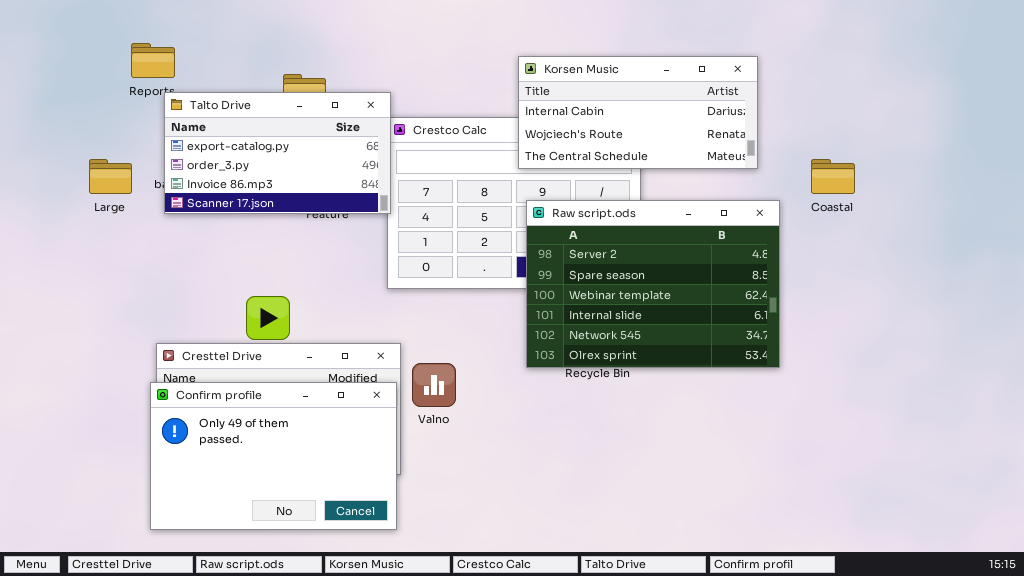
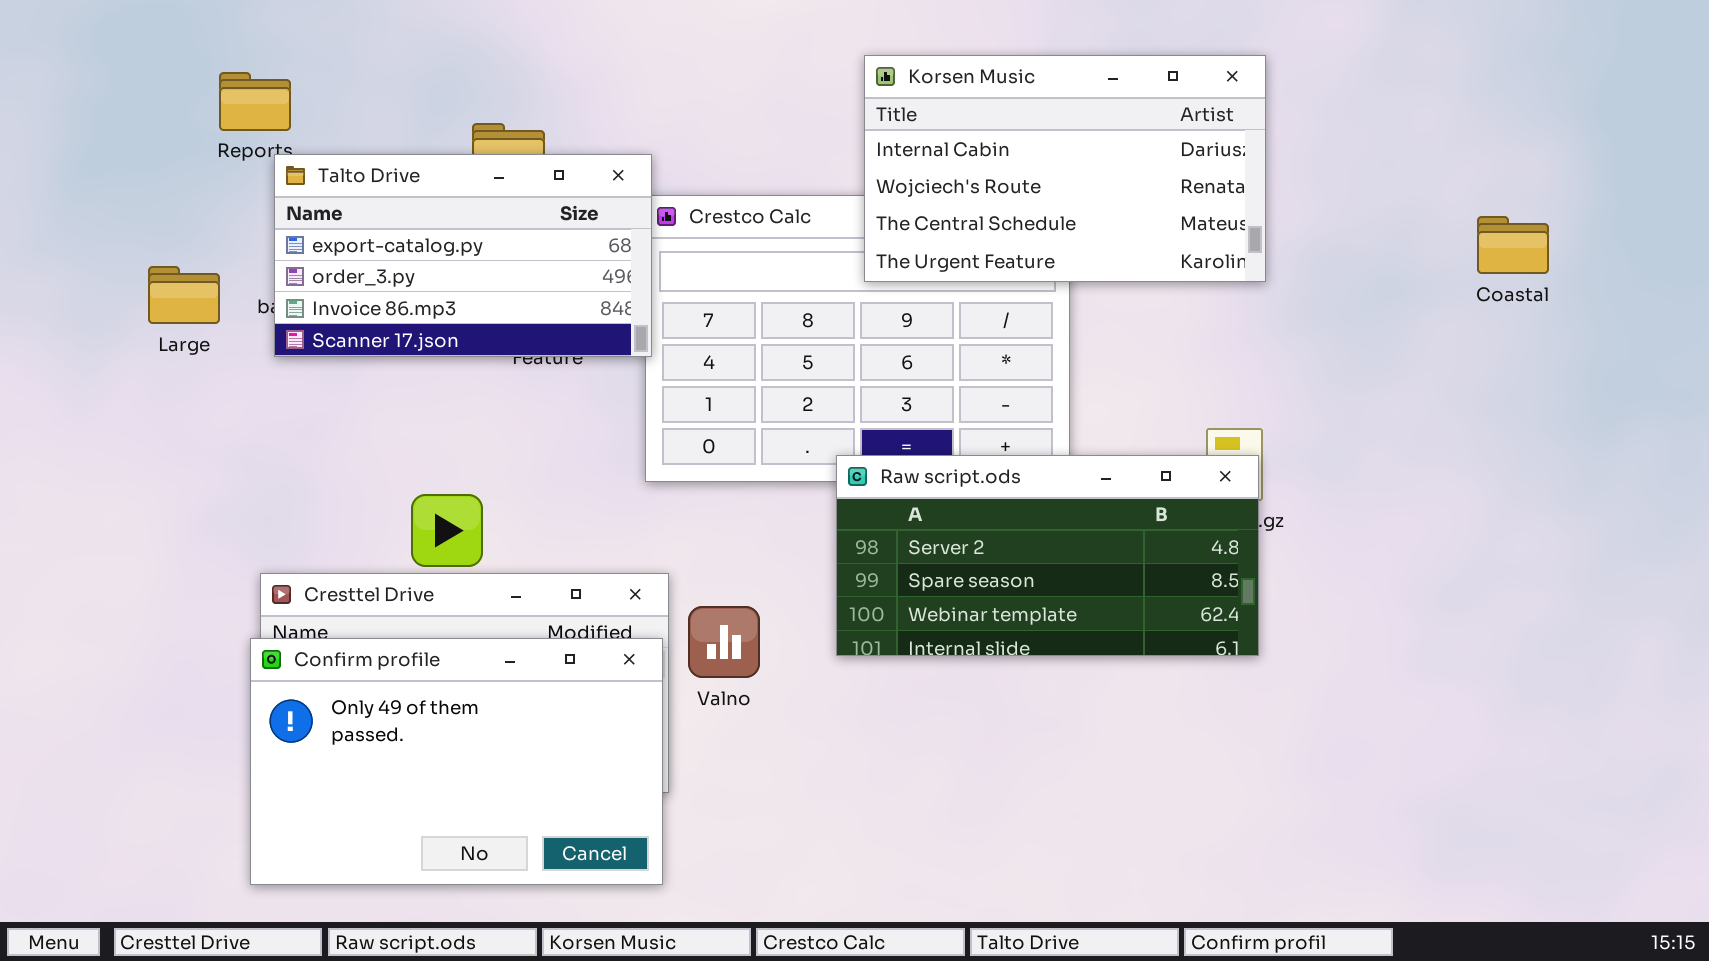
Korsen Music: [518,56,758,169] -> [864,55,1266,282], resized
Coastal: [811,159,855,194] -> [1477,216,1549,274], moved
Raw script.ods: [526,200,780,368] -> [836,455,1259,656], moved, resized

